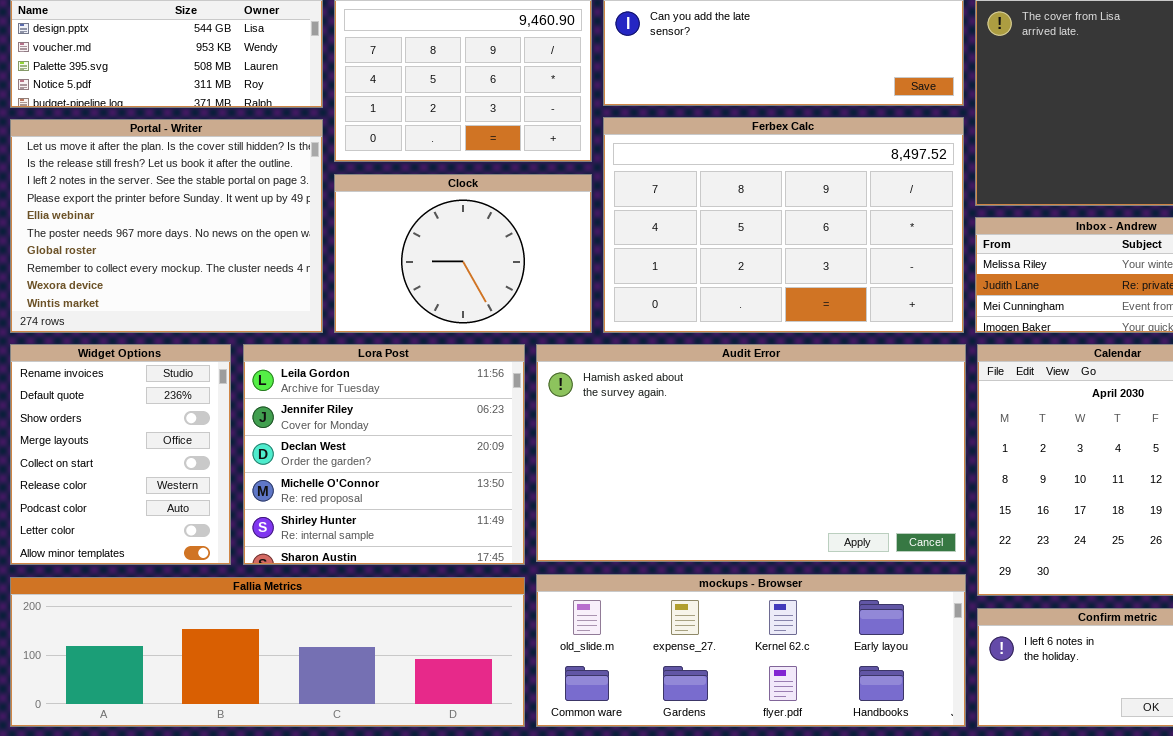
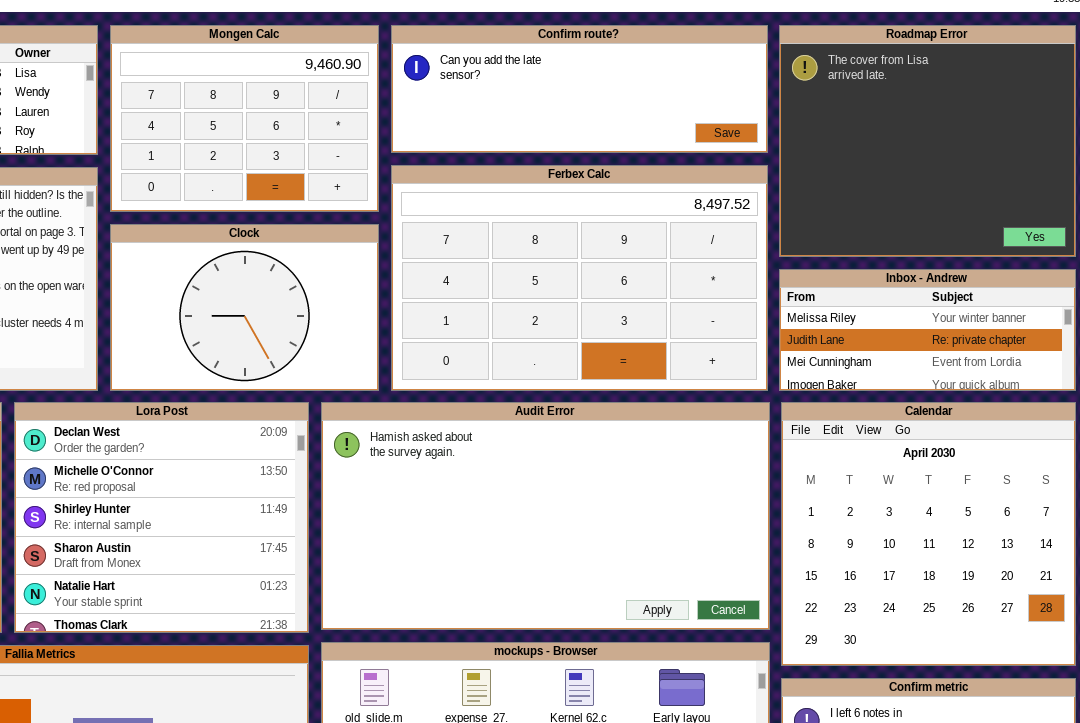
Lora Post: [243,344,525,565] -> [14,402,309,633], scrolled down 2 rows

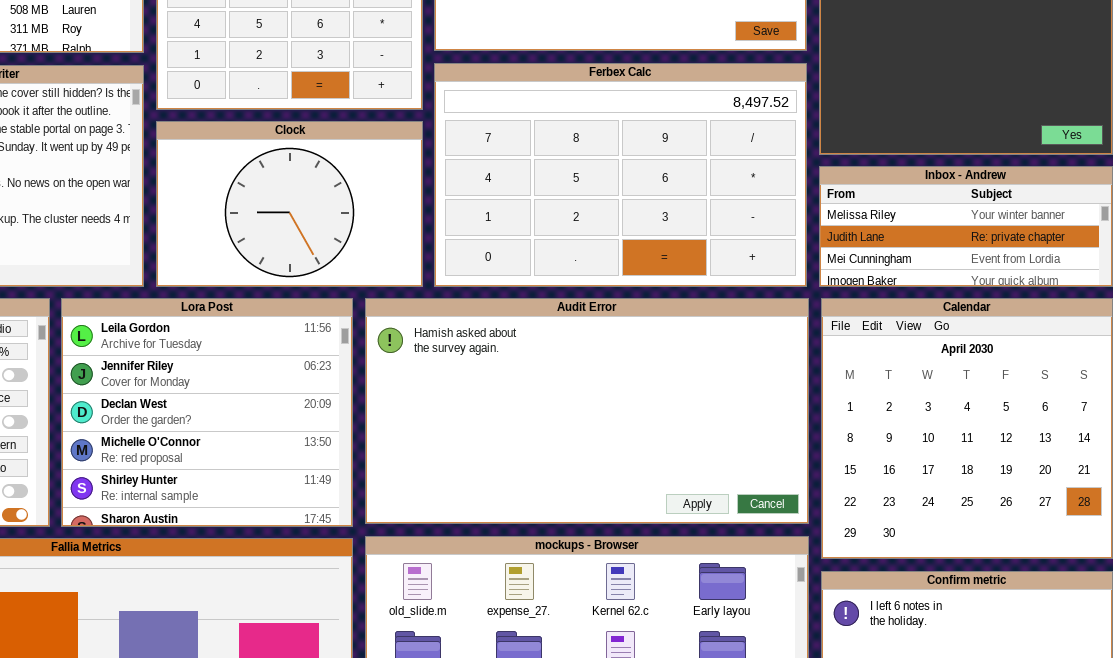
Lora Post: [14,402,309,633] -> [61,298,353,527], scrolled up 2 rows

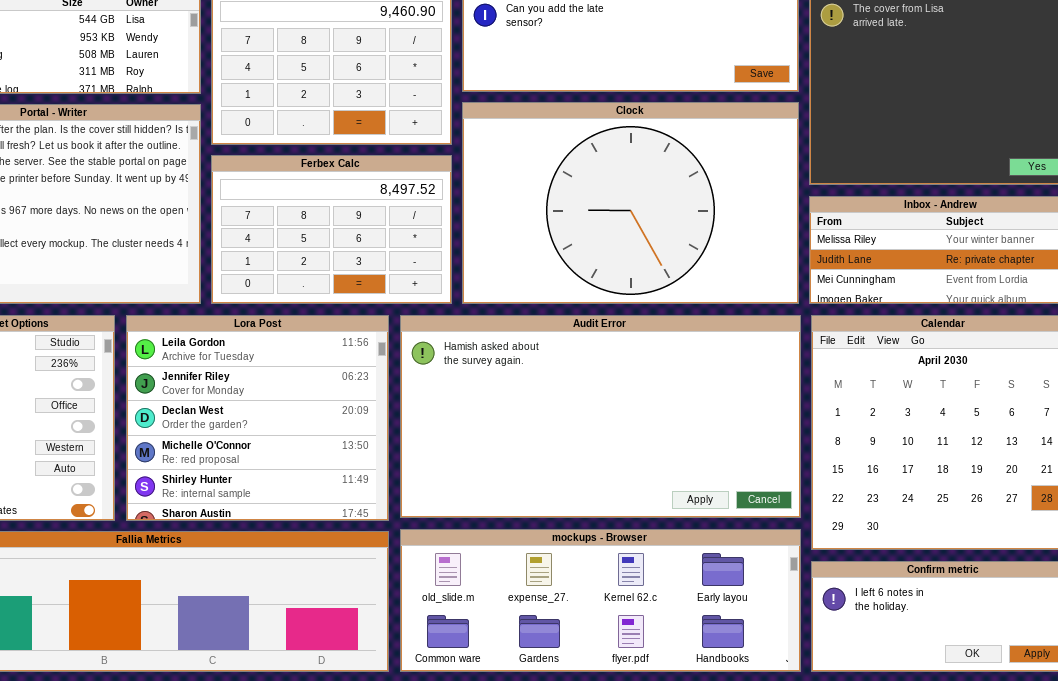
Ferbex Calc: [434,63,807,287] -> [211,155,452,304], moved, resized
Clock: [156,121,423,287] -> [462,102,799,304], moved, resized

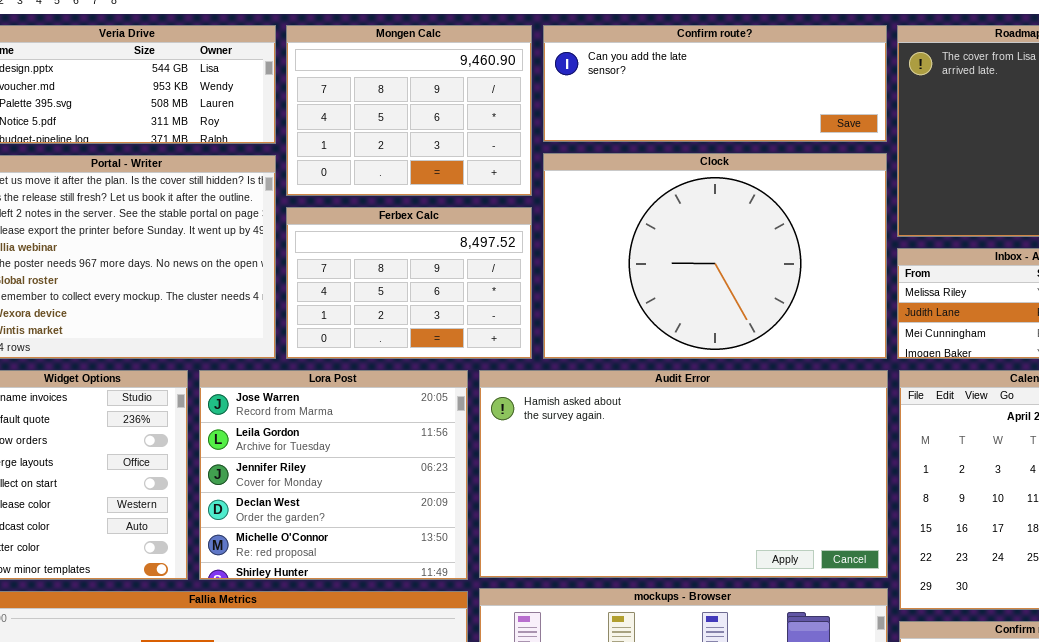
Lora Post: [126,315,389,521] -> [199,370,468,580], scrolled up 1 row

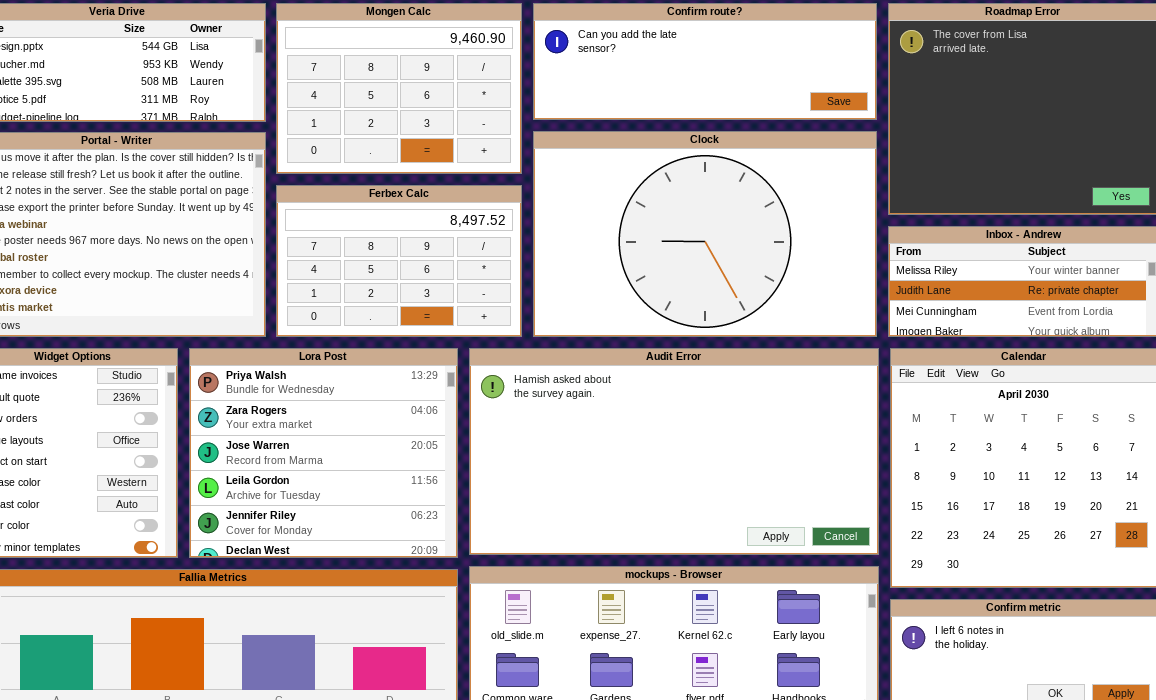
Lora Post: [199,370,468,580] -> [189,348,458,558], scrolled up 2 rows

